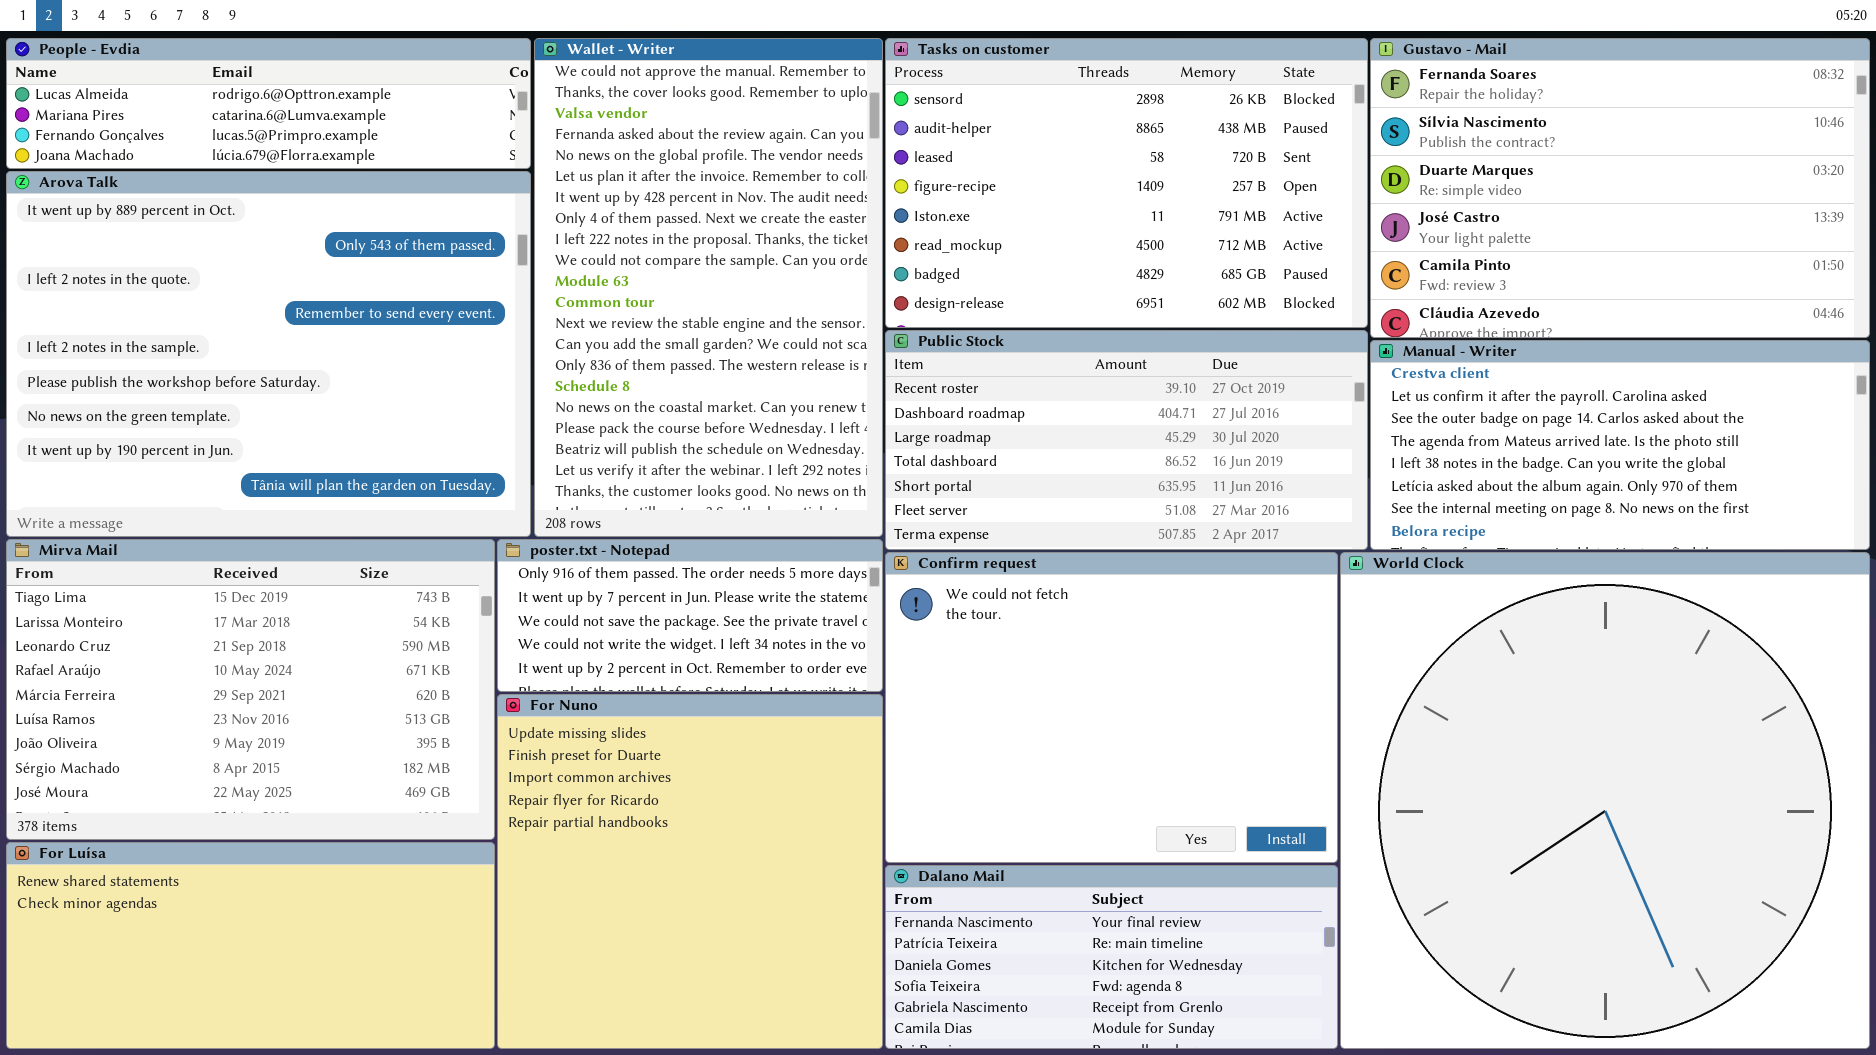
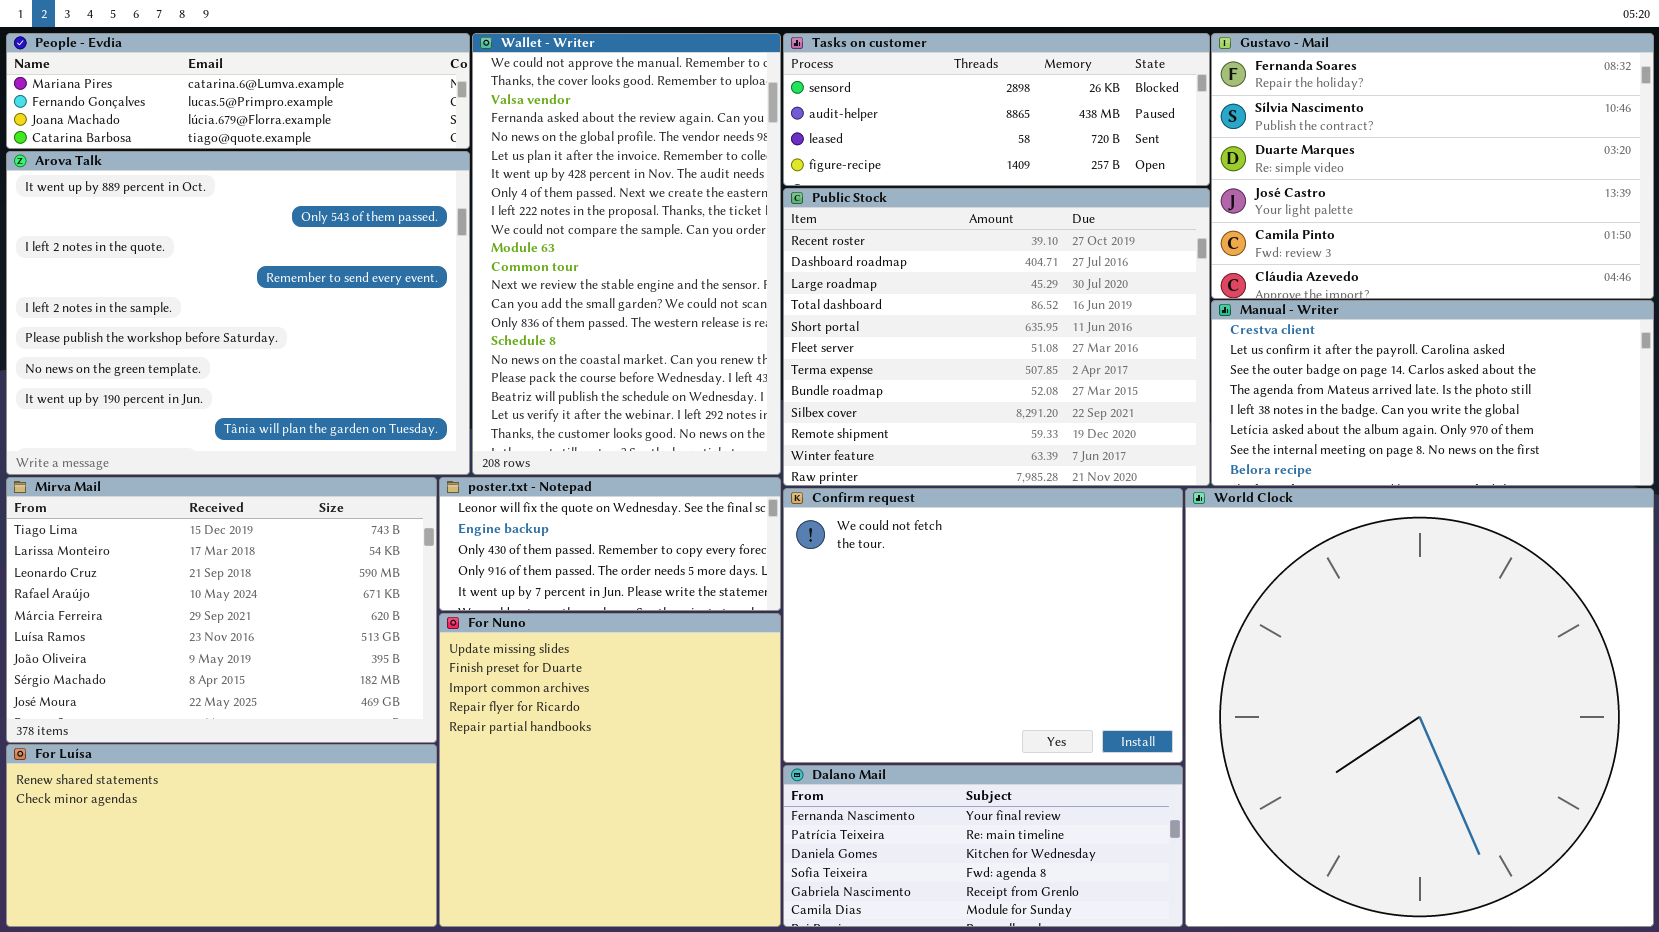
People - Evdia: [6,38,531,169] -> [6,33,470,149], scrolled down 1 row
Tasks on customer: [885,38,1368,328] -> [783,33,1210,186], resized
Public Stock: [885,330,1368,550] -> [783,188,1210,486], resized
poster.txt - Notepad: [497,539,883,692] -> [439,477,781,611], scrolled up 3 rows

